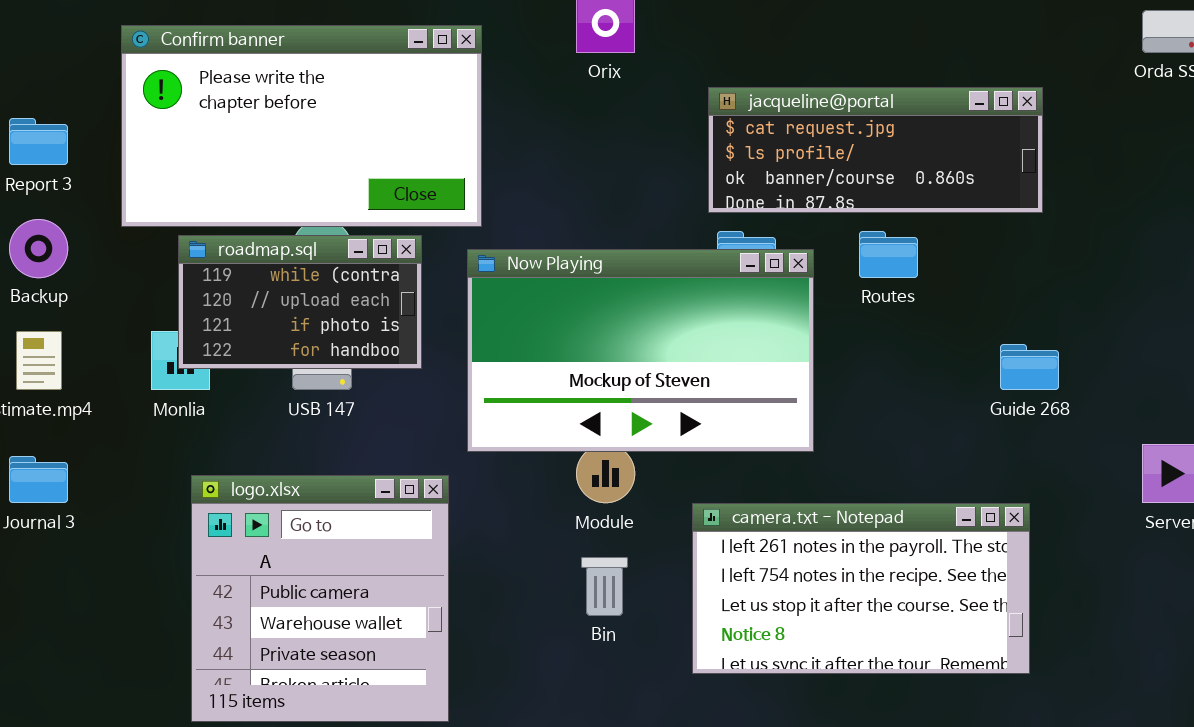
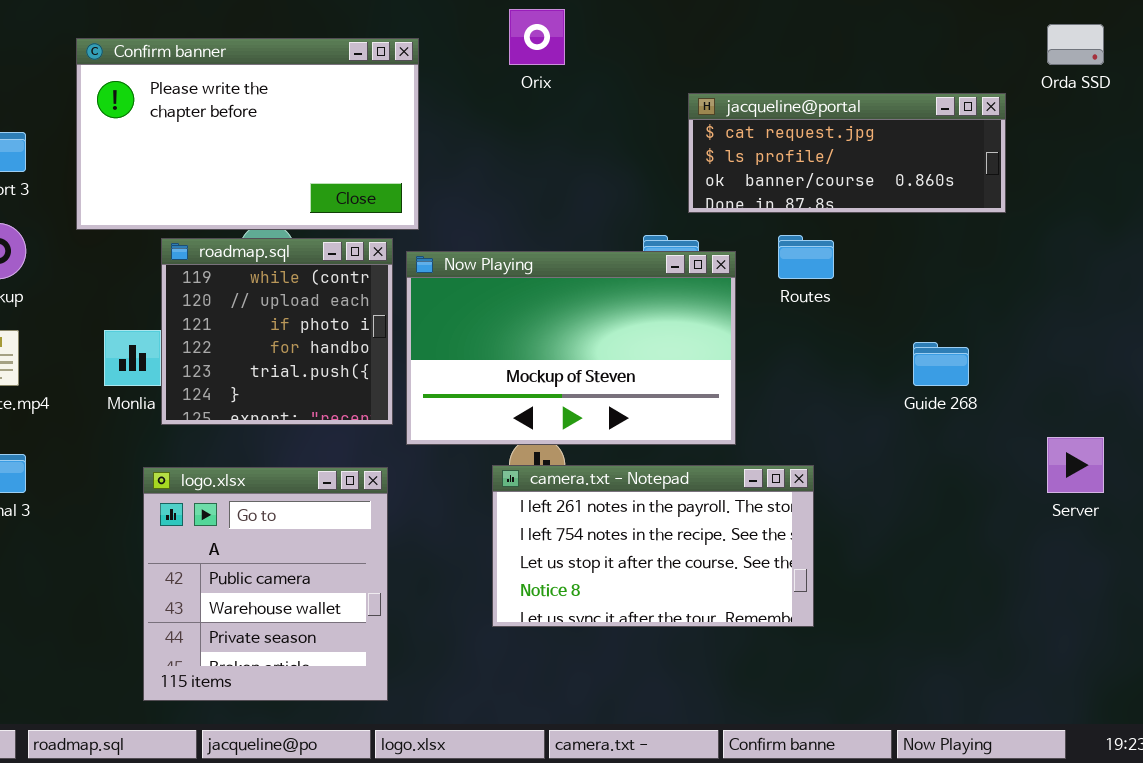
jacqueline@portal: [708,87,1043,213] -> [688,93,1006,213], moved
roadmap.sql: [178,235,422,369] -> [161,238,393,425], moved, resized
camera.txt - Notepad: [692,503,1030,674] -> [492,465,814,627], moved

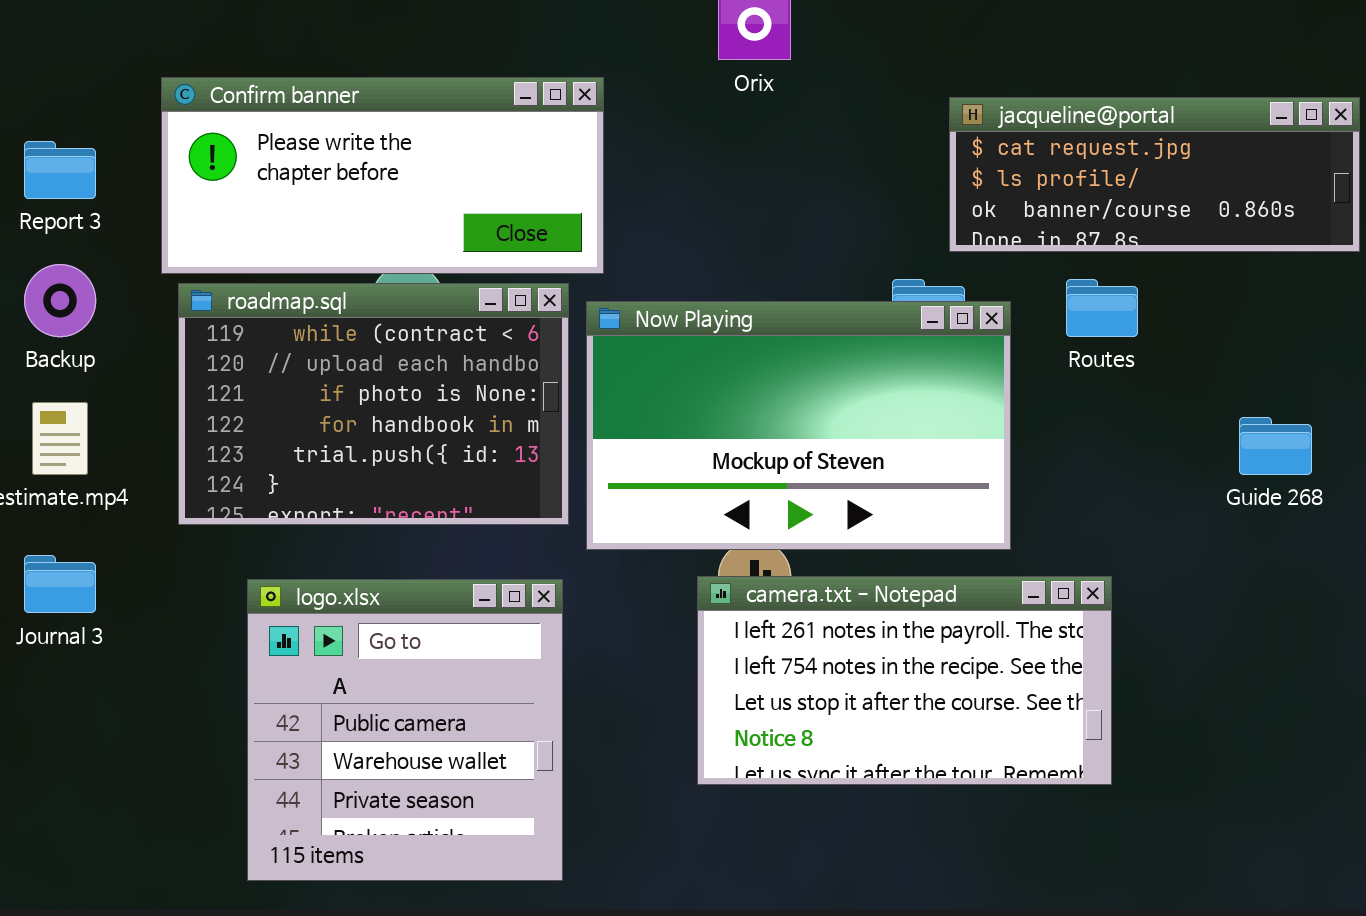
Confirm banner: [76,38,419,230] -> [161,77,604,274], resized
roadmap.sql: [161,238,393,425] -> [178,283,569,525], resized

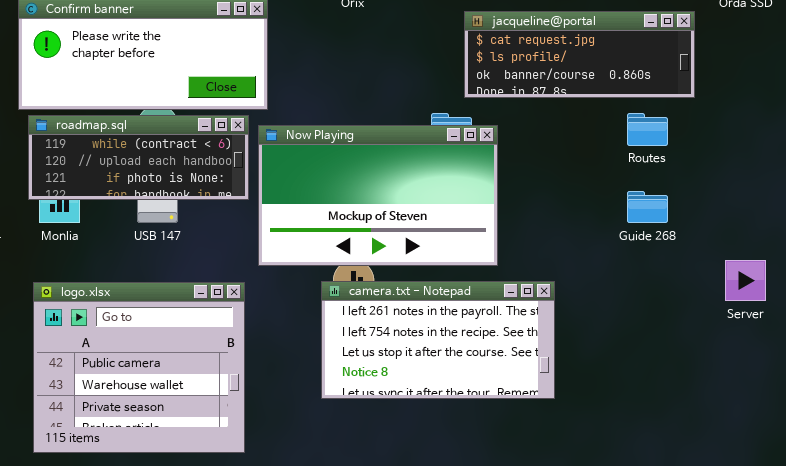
Routes: [1066,279,1138,337] -> [627,113,668,146], moved
roadmap.sql: [178,283,569,525] -> [28,115,249,200], resized
logo.xlsx: [247,579,563,881] -> [33,282,245,453], resized

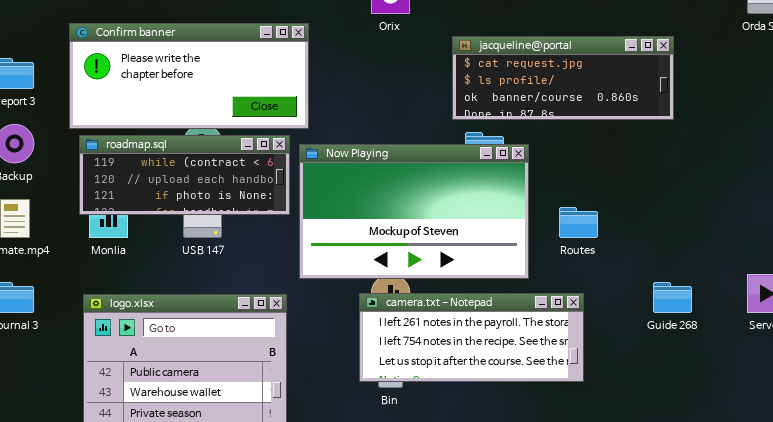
jacqueline@portal: [464,11,695,98] -> [452,36,674,120], moved
Routes: [627,113,668,146] -> [559,207,598,238], moved
Guide 268: [627,191,668,223] -> [653,282,692,313], moved
camera.txt - Notepad: [321,281,555,399] -> [359,293,584,382], resized

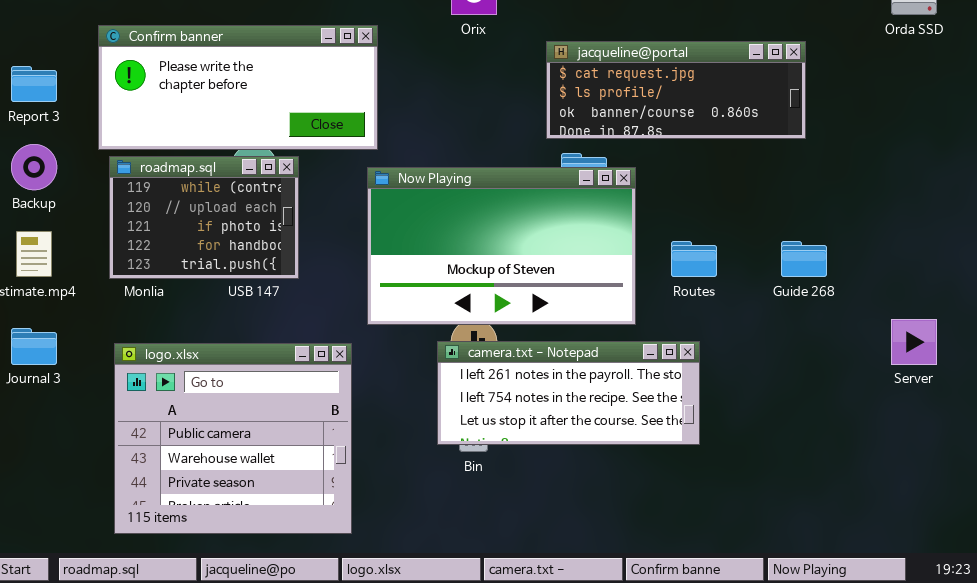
roadmap.sql: [79,135,290,215] -> [109,156,299,279], resized
Guide 268: [653,282,692,313] -> [781,241,827,277], moved

